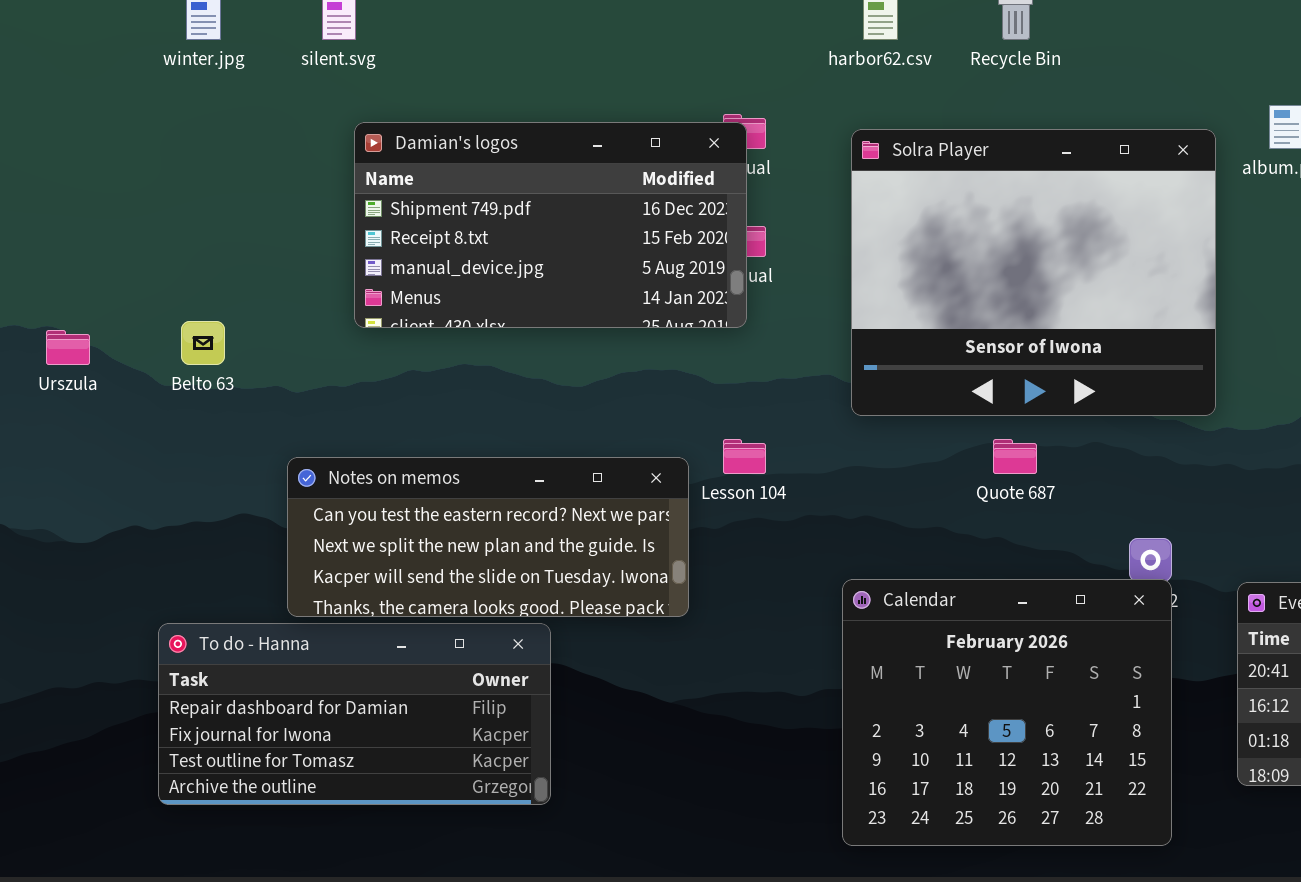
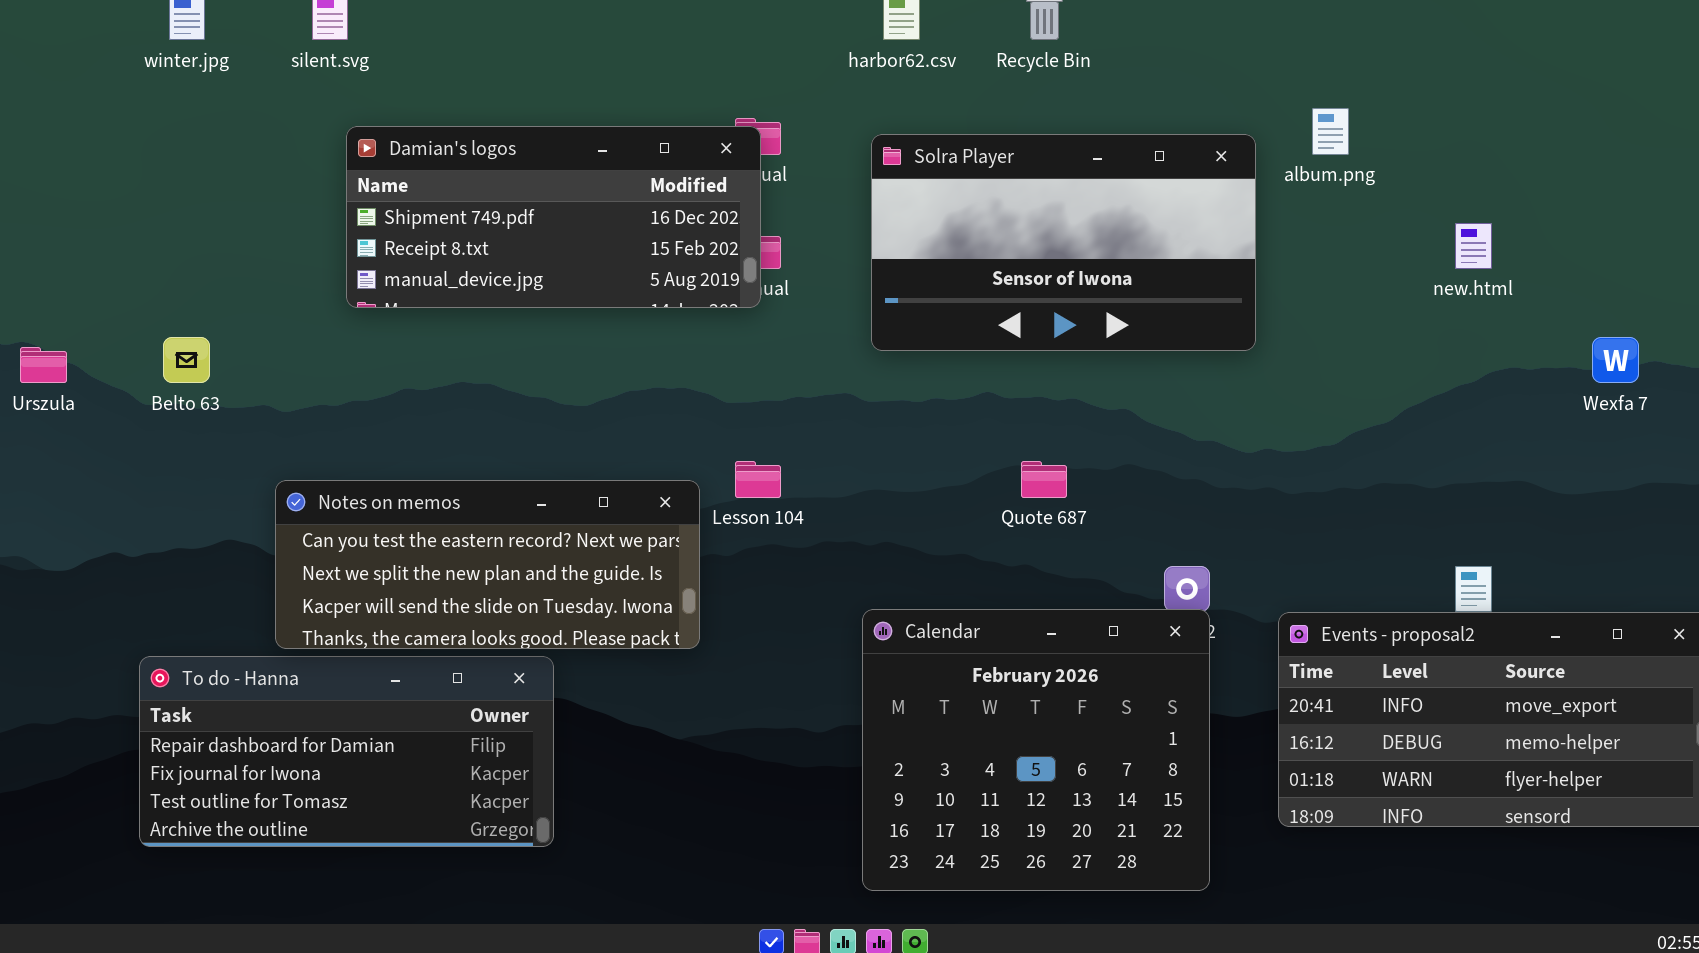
Damian's logos: [354,122,747,328] -> [346,126,761,308], resized
Solra Player: [851,129,1216,416] -> [871,134,1256,351], resized

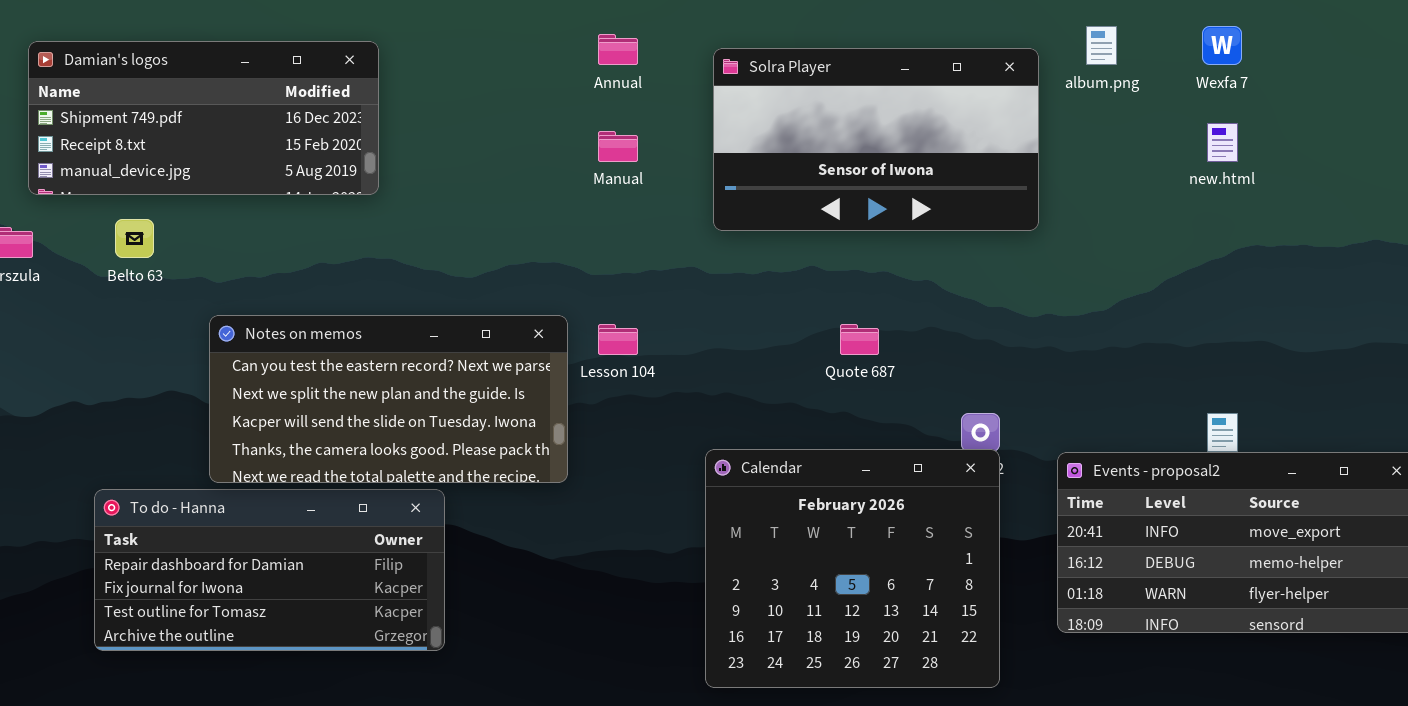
Damian's logos: [346,126,761,308] -> [28,41,379,195], moved
Wexfa 7: [1592,337,1639,383] -> [1202,26,1242,65], moved
Notes on memos: [275,480,700,649] -> [209,315,568,483], resized

